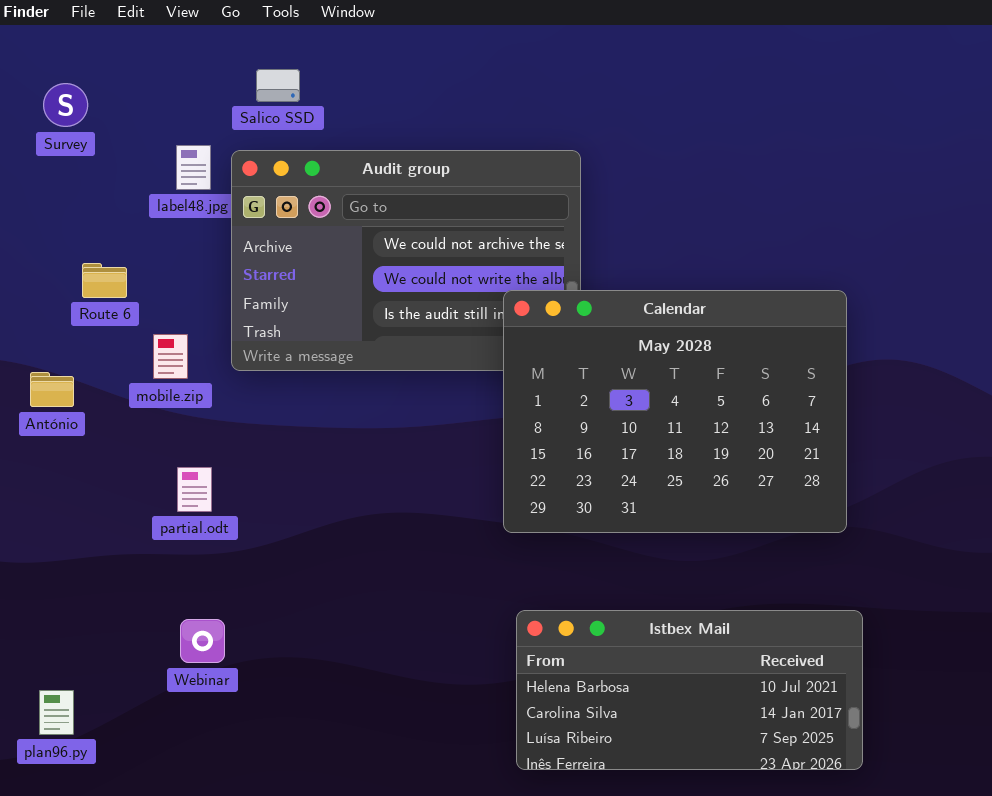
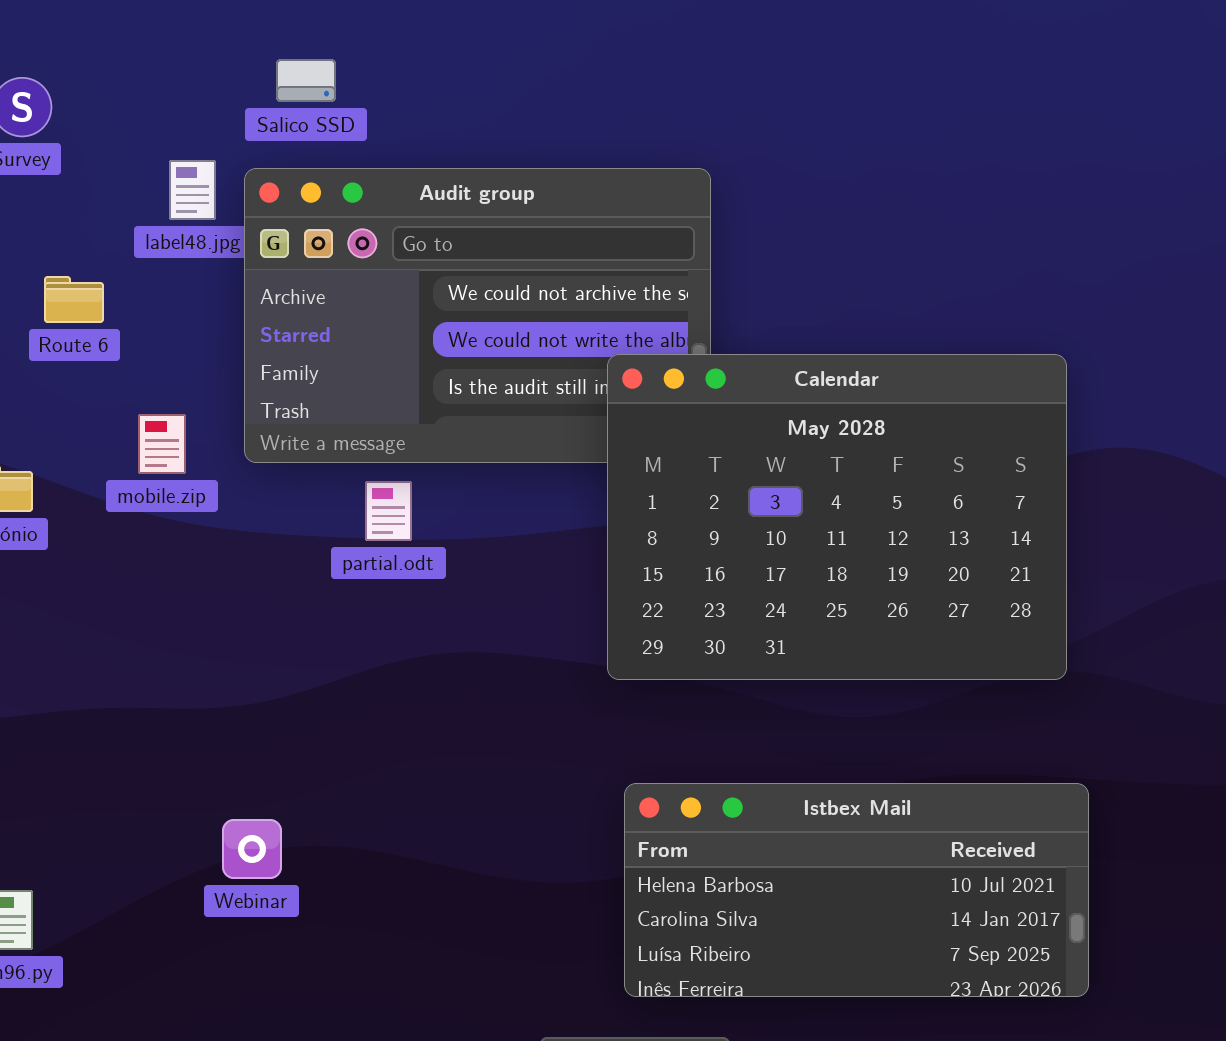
Route 6: [82,263,127,298] -> [44,276,104,323], moved
partial.odt: [177,467,212,512] -> [365,481,412,541], moved
Webinar: [180,619,225,663] -> [222,819,282,879], moved

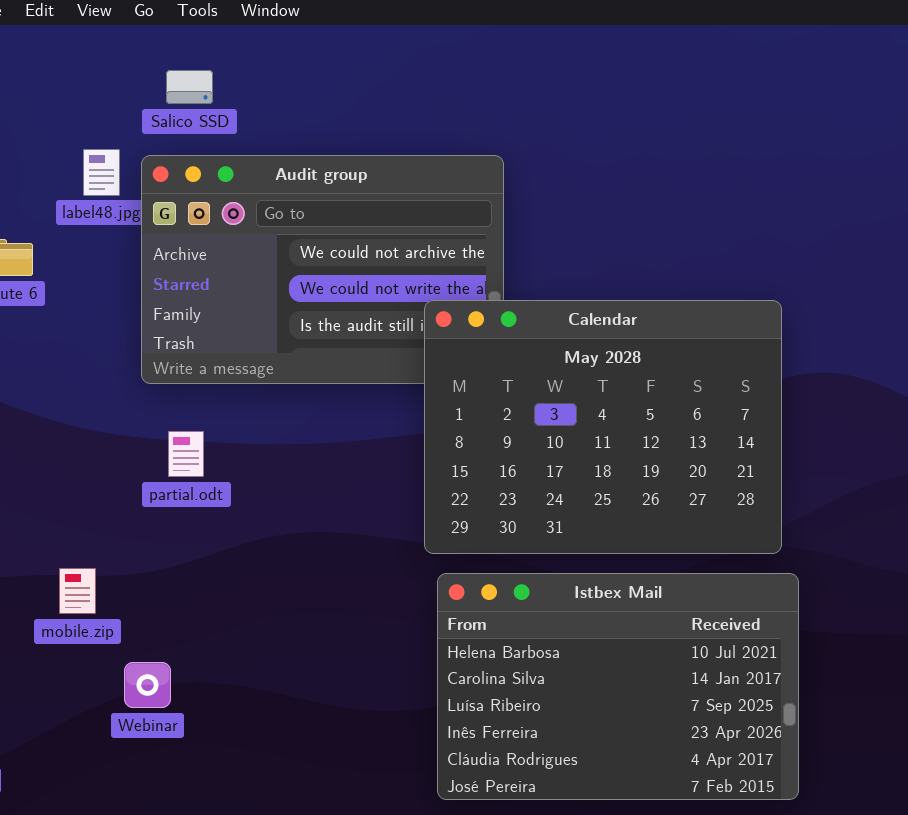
mobile.zip: [138,414,186,474] -> [59,568,96,614], moved
partial.odt: [365,481,412,541] -> [168,431,204,477], moved
Istbex Mail: [624,783,1089,997] -> [437,573,799,800], resized

